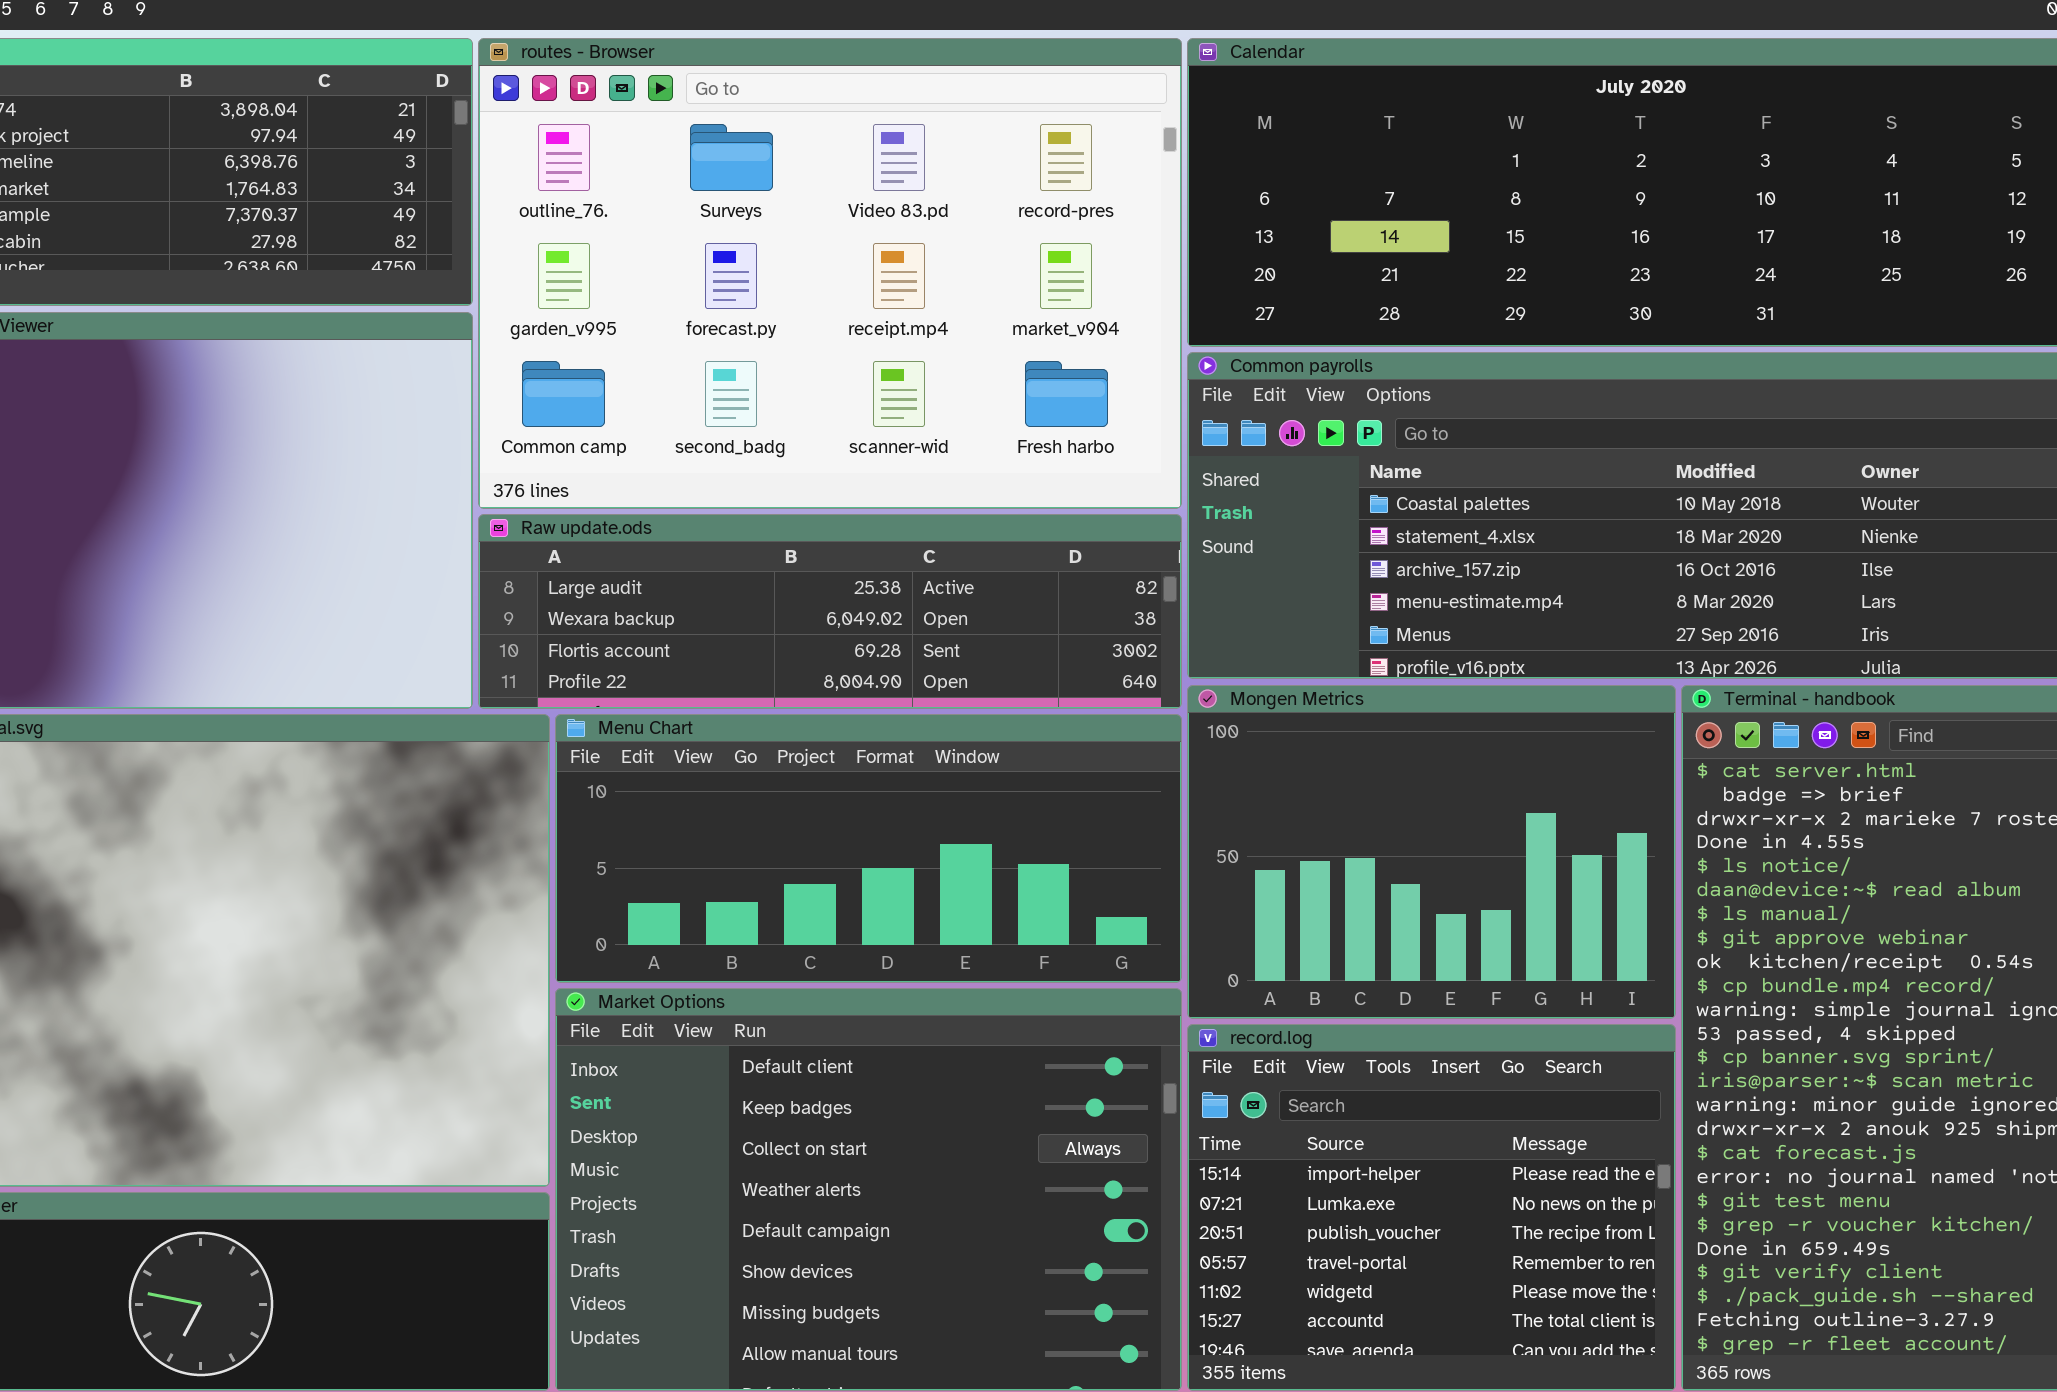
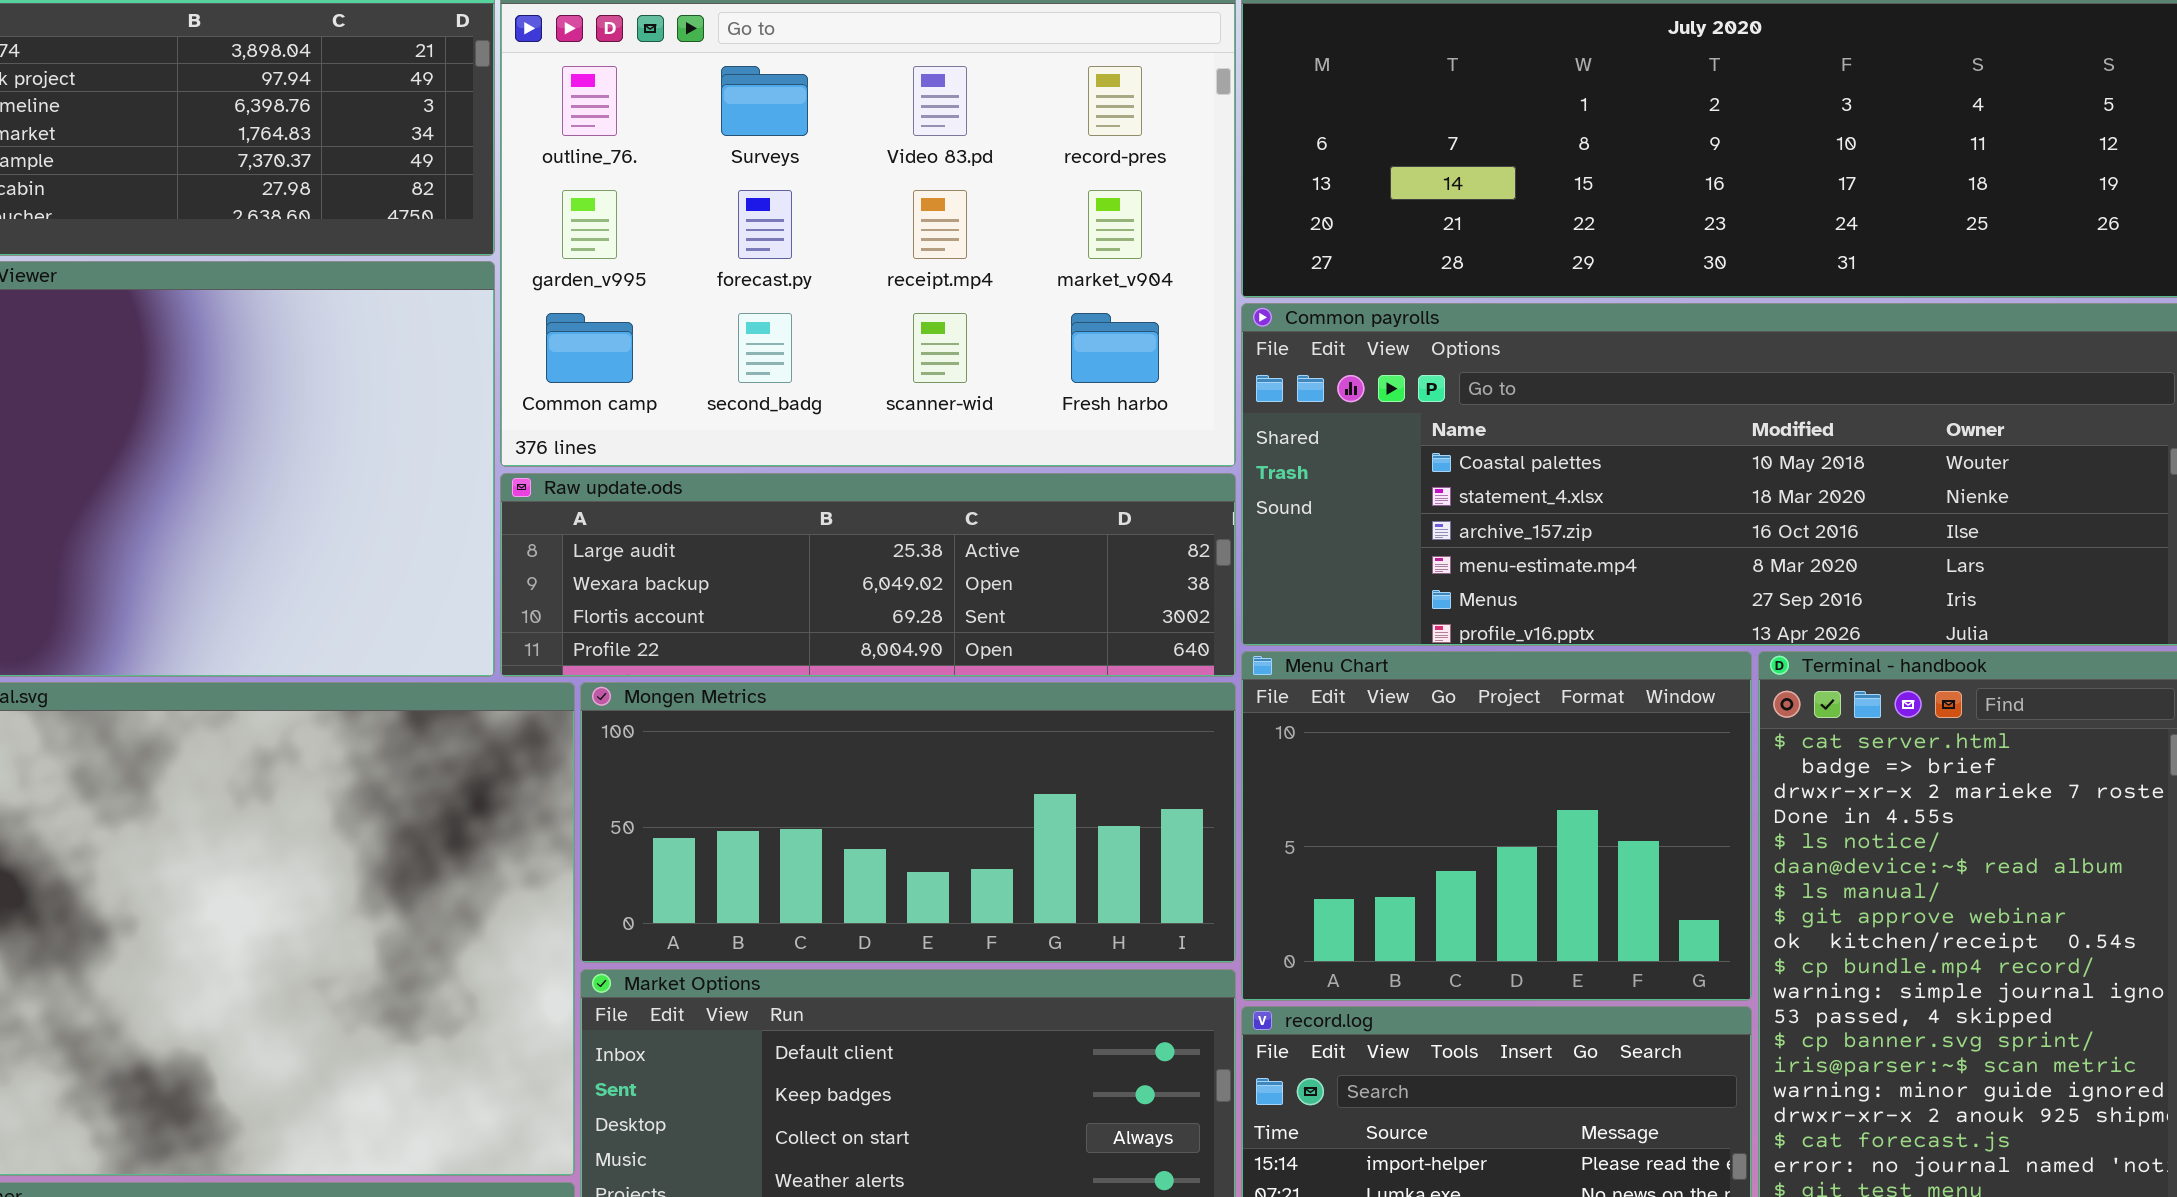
Mongen Metrics: [1187,685,1676,1019] -> [580,682,1236,963], moved, resized
Menu Chart: [555,714,1182,983] -> [1241,651,1752,1001], moved, resized

